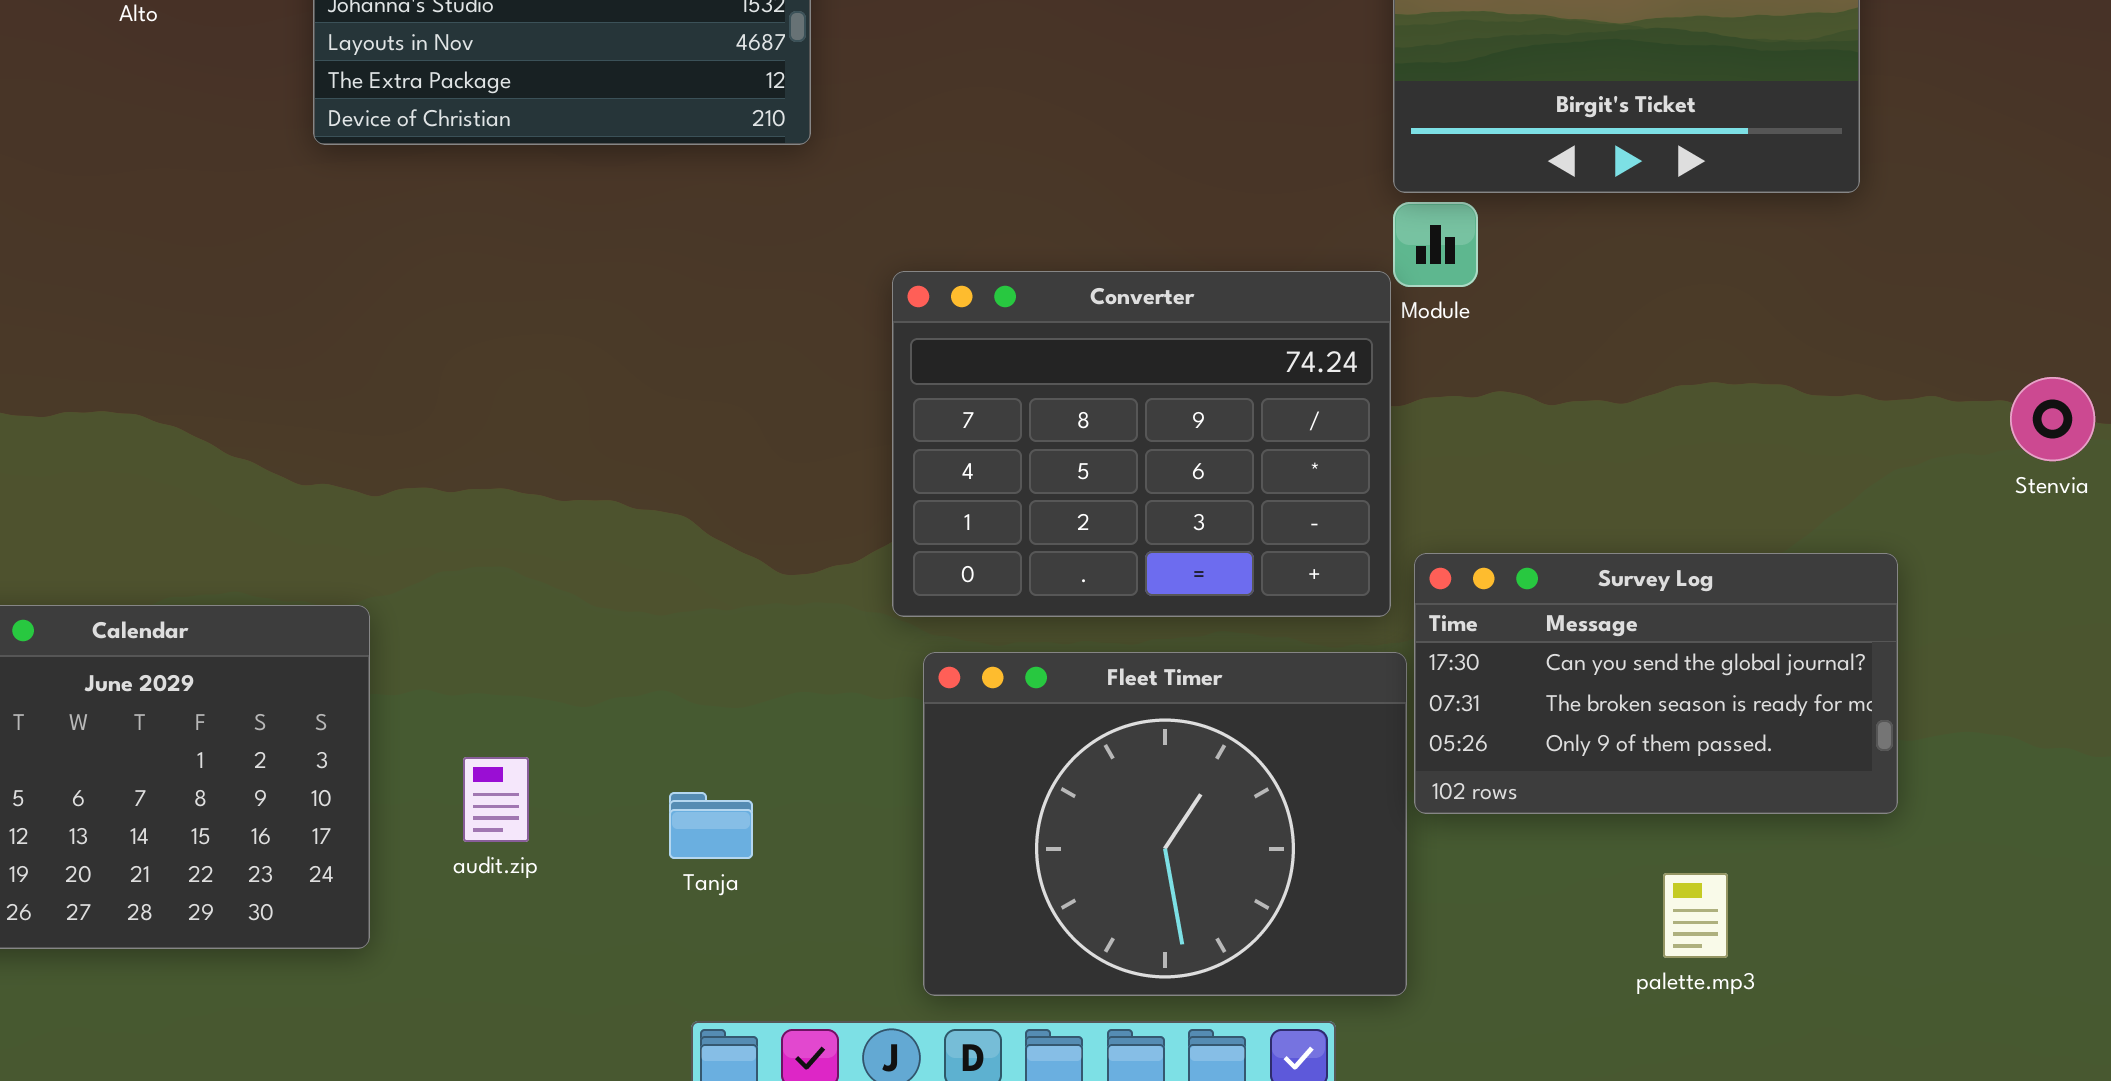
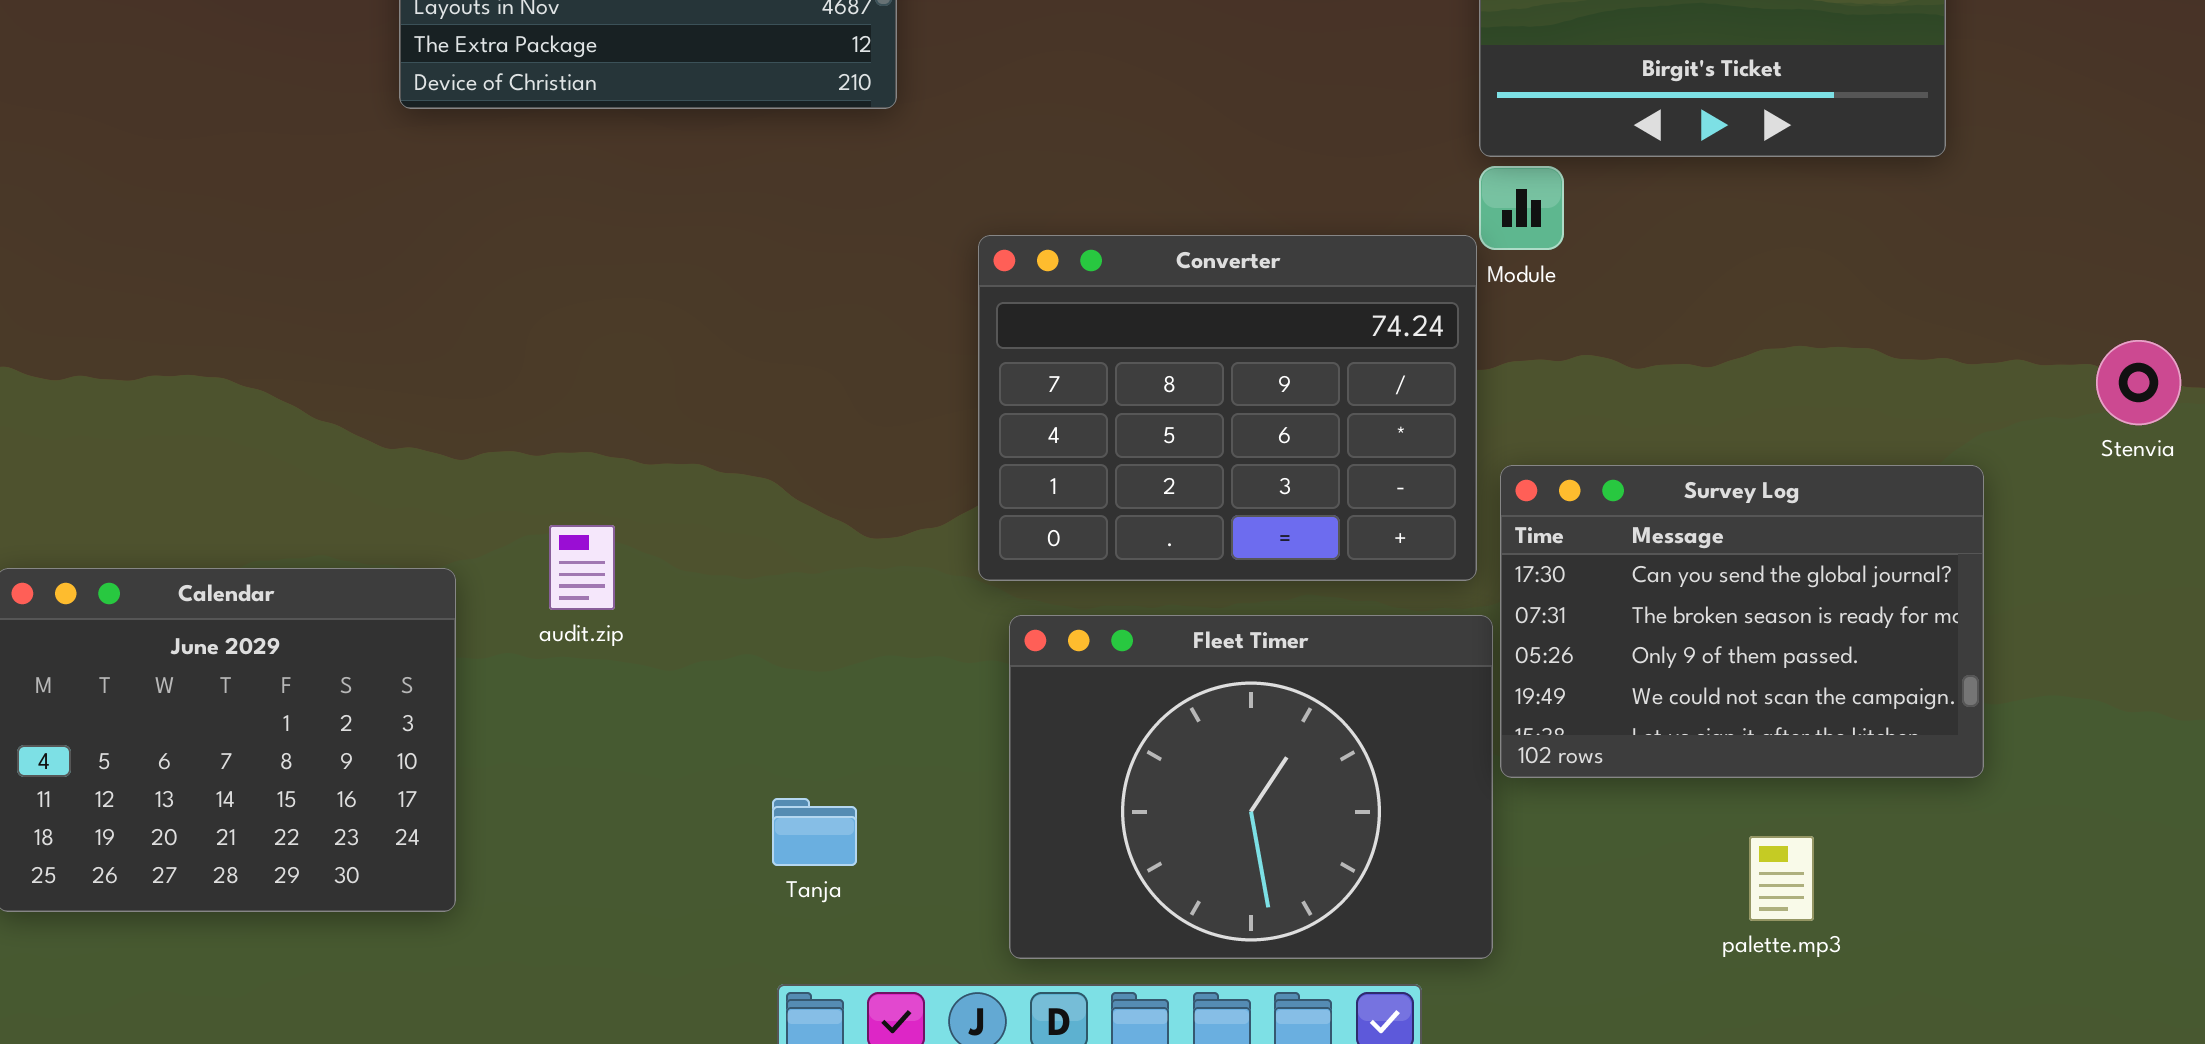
Survey Log: [1414,553,1898,814] -> [1500,465,1984,778], resized
audit.zip: [463,757,529,842] -> [549,525,615,610], moved
Tanja: [669,792,753,859] -> [772,798,857,866], moved

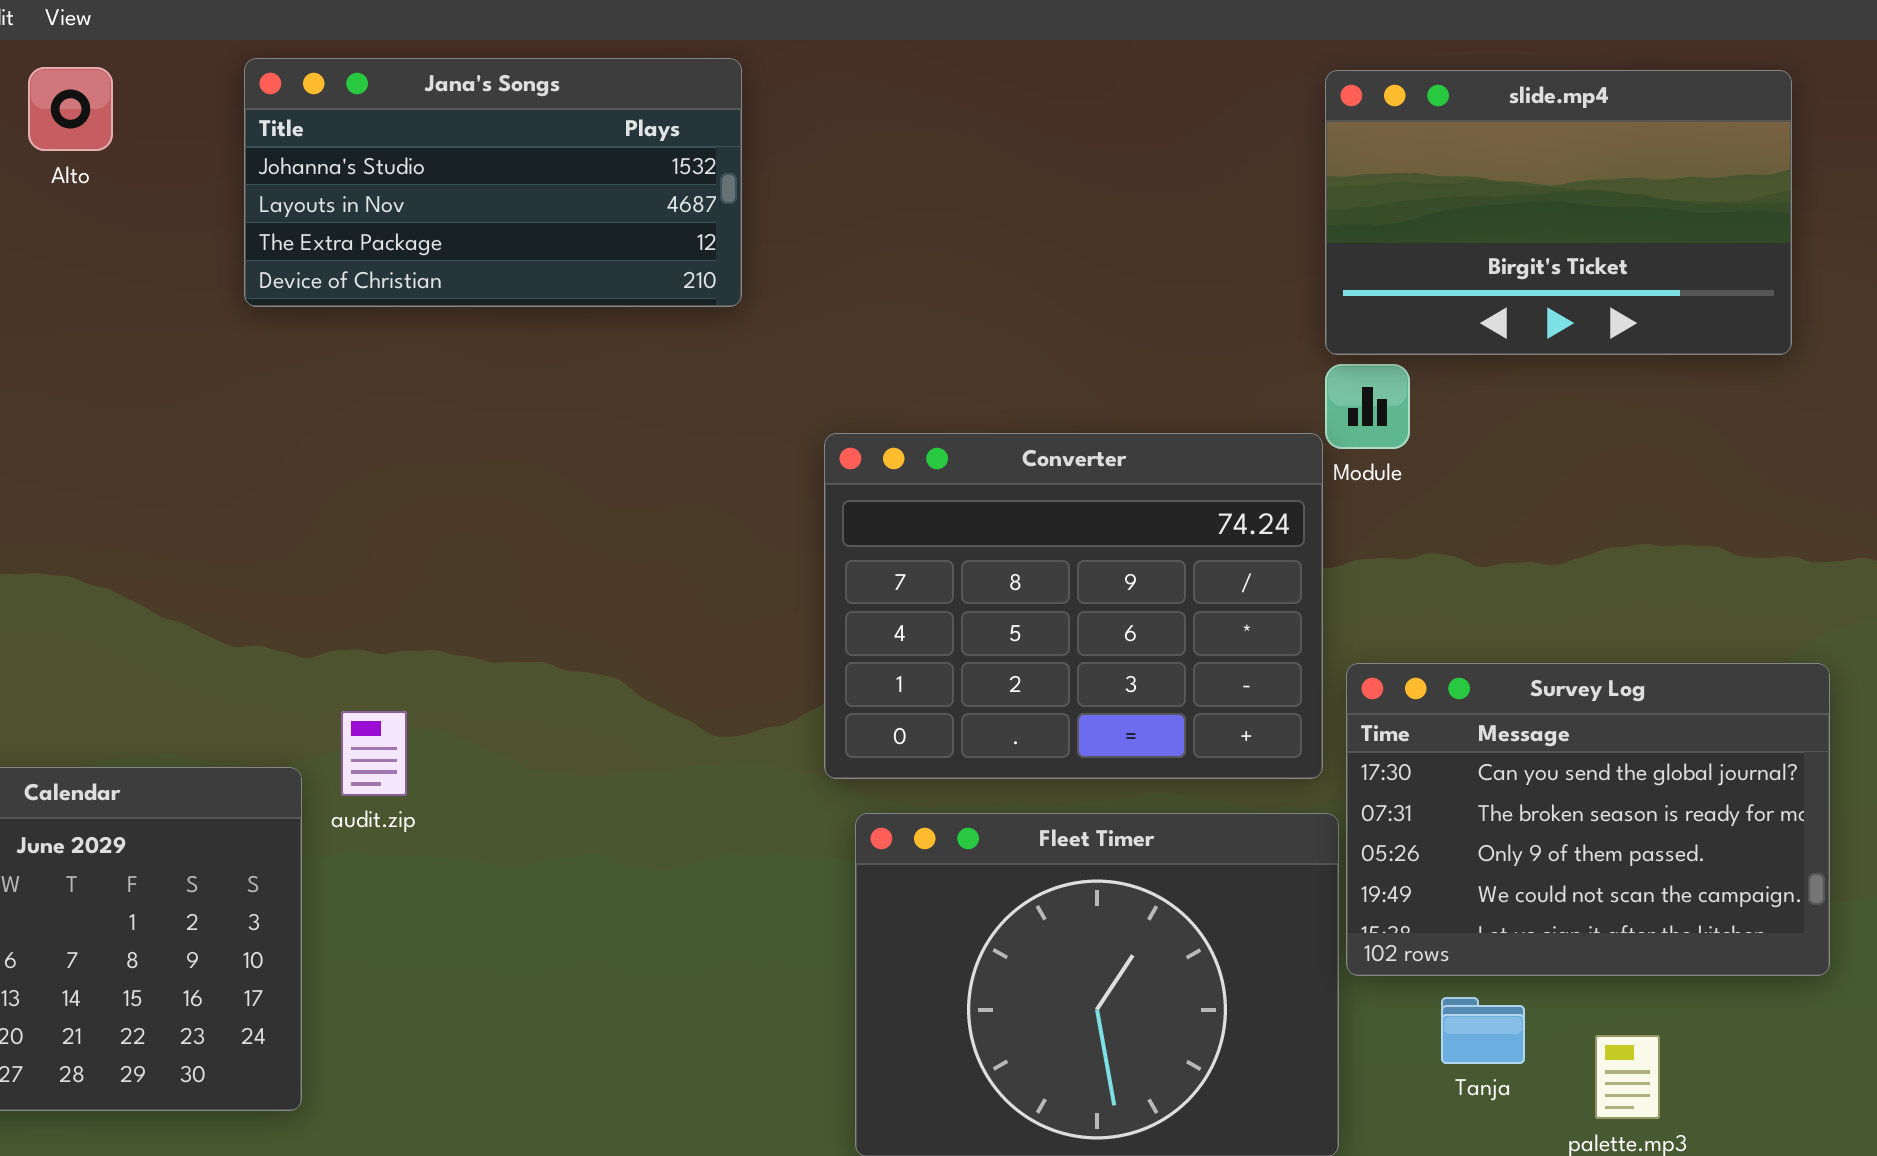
audit.zip: [549,525,615,610] -> [341,711,407,796], moved
Tanja: [772,798,857,866] -> [1441,997,1525,1064], moved

